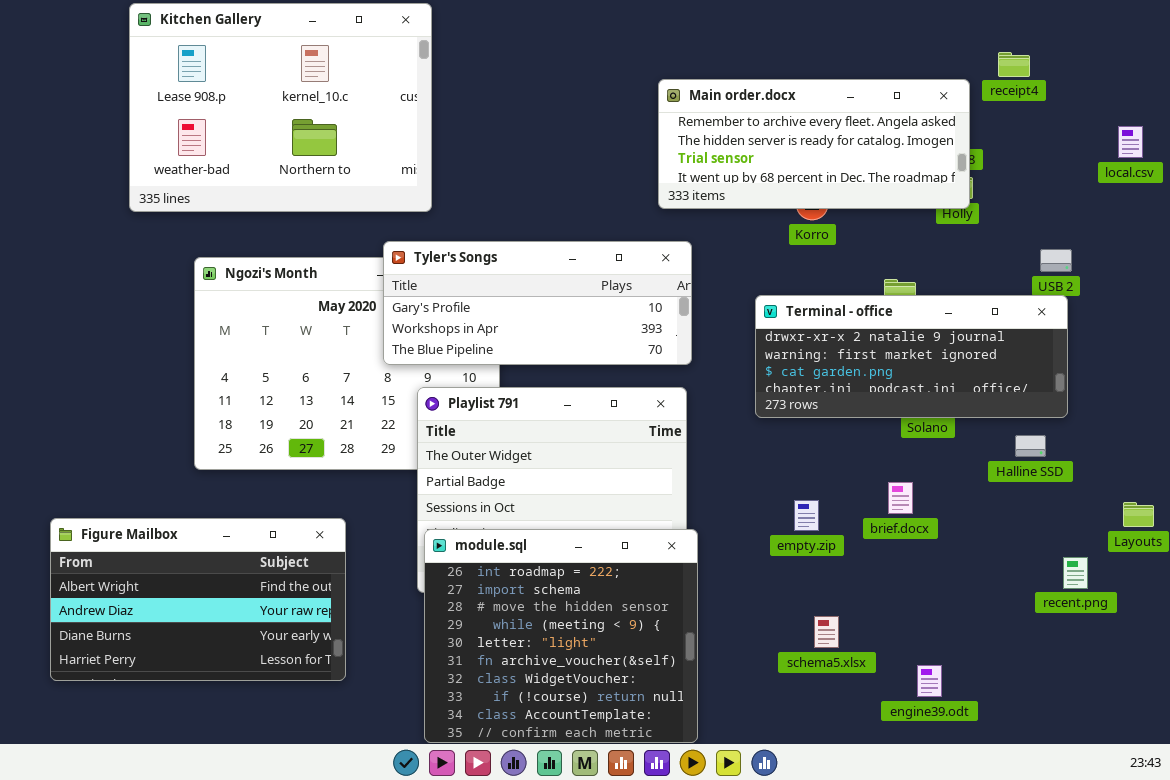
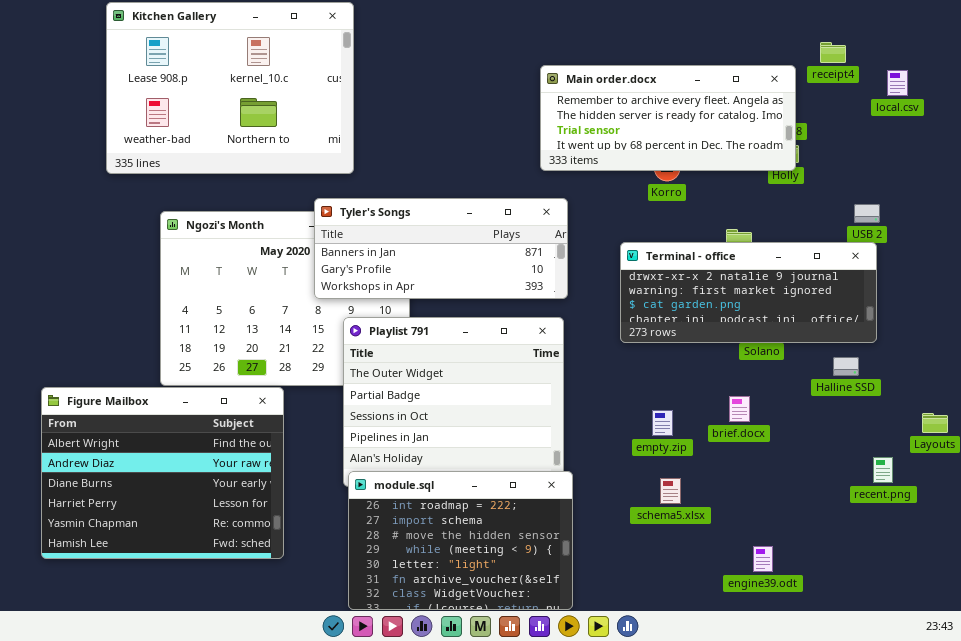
local.csv: [1118,126,1143,158] -> [887,70,908,96], moved
Tyler's Songs: [383,241,692,365] -> [314,198,568,299], scrolled up 1 row
Figure Mailbox: [50,518,346,681] -> [41,387,284,559], resized
module.sql: [424,529,698,743] -> [348,471,573,610], resized
schema5.xlsx: [814,616,839,648] -> [660,478,681,504], moved

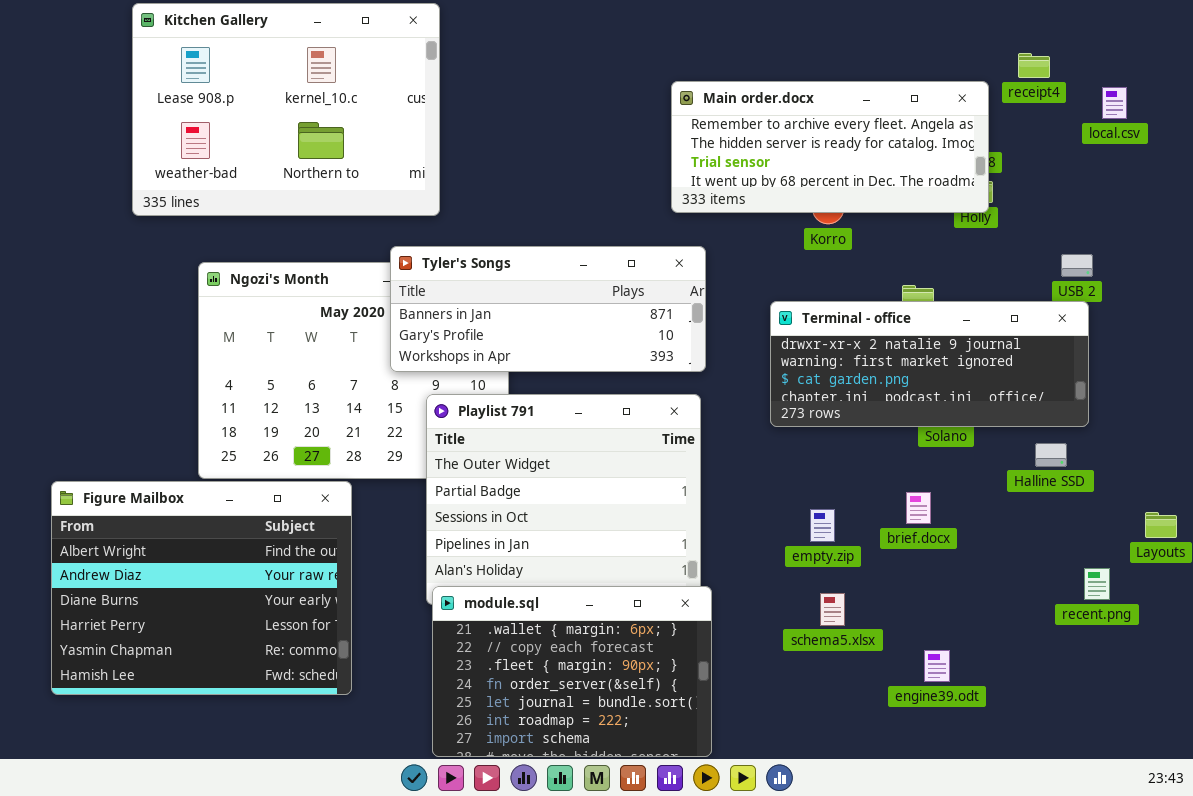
module.sql: [348,471,573,610] -> [432,586,712,757], scrolled up 5 rows
engine39.odt: [753,546,773,572] -> [924,650,950,682], moved

